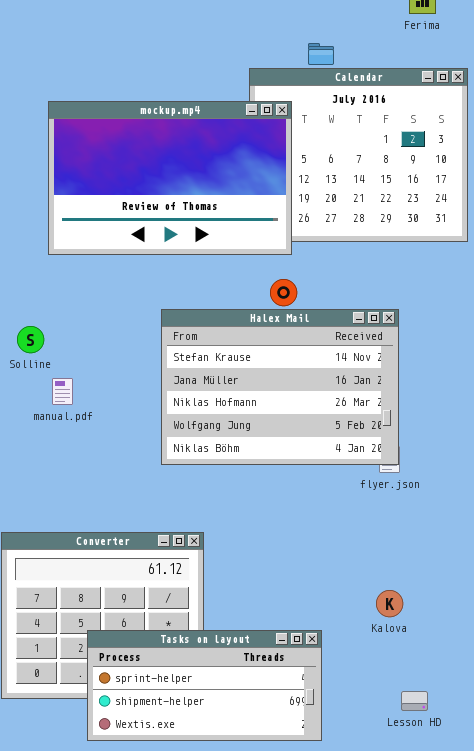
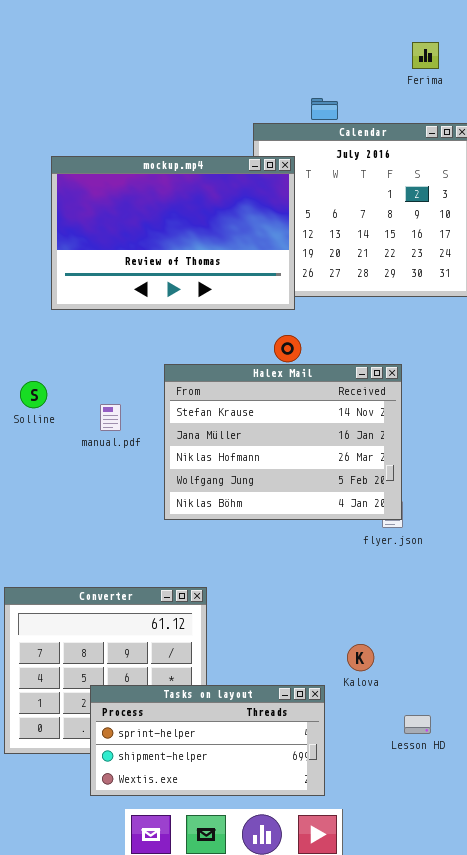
manual.pdf: [52,378,73,405] -> [100,404,121,431], moved
Kalova: [376,590,403,617] -> [347,644,374,671], moved
Lesson HD: [401,691,428,711] -> [404,715,431,734], moved

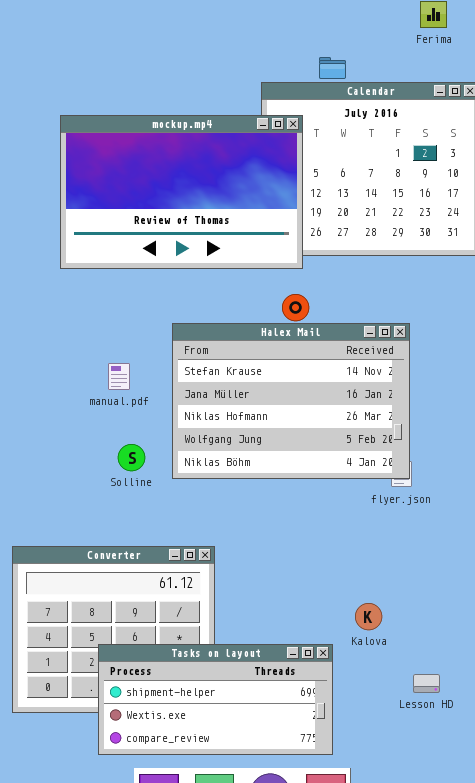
Solline: [20,381,47,408] -> [118,444,145,471], moved
Tasks on layout: [90,685,325,796] -> [98,644,333,755], scrolled down 1 row

